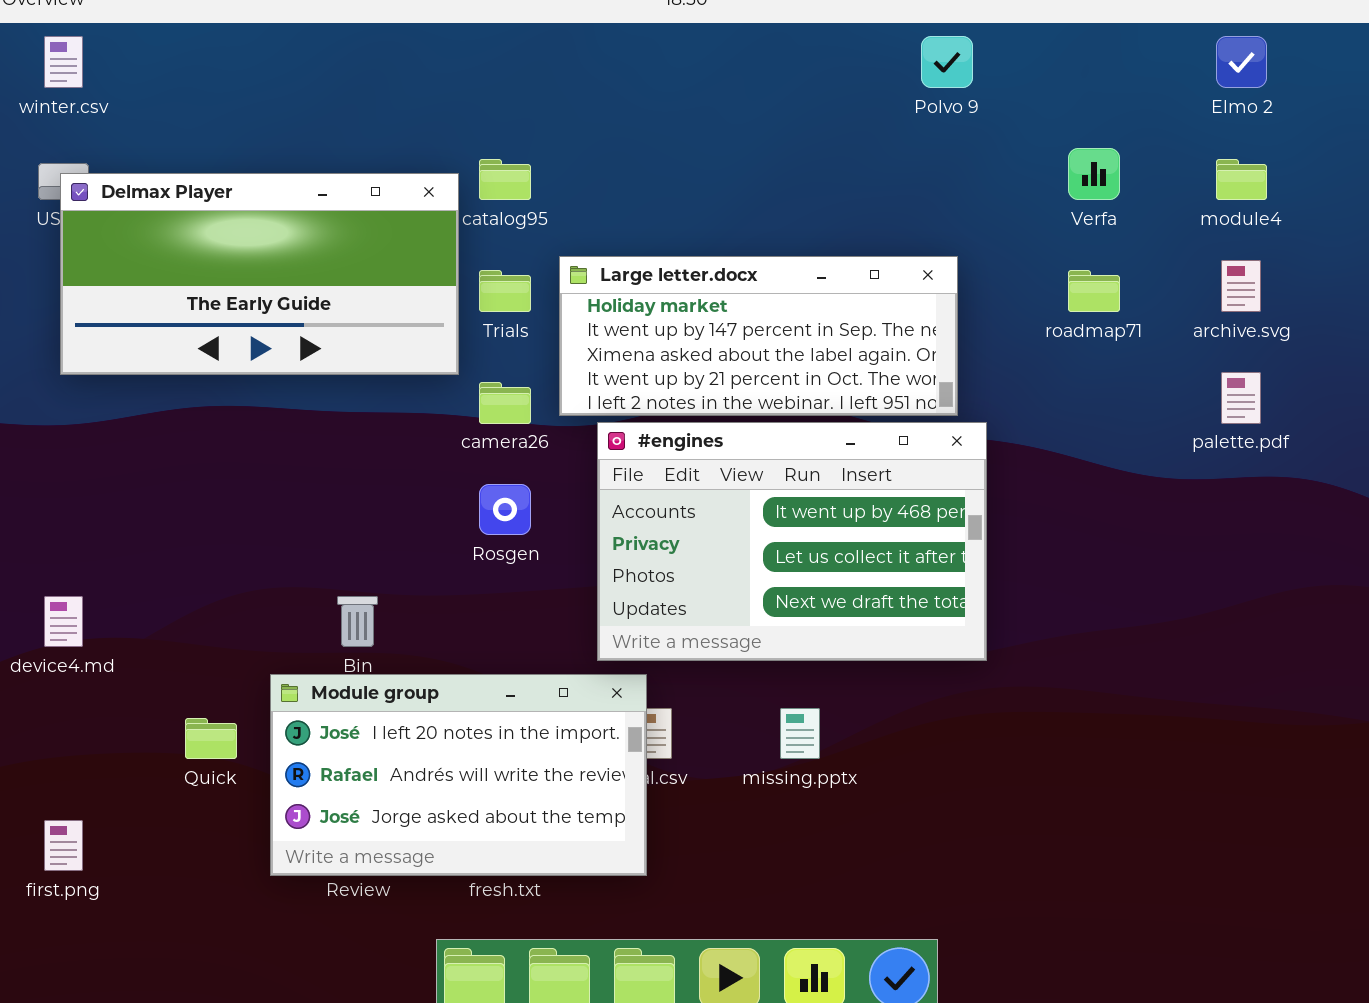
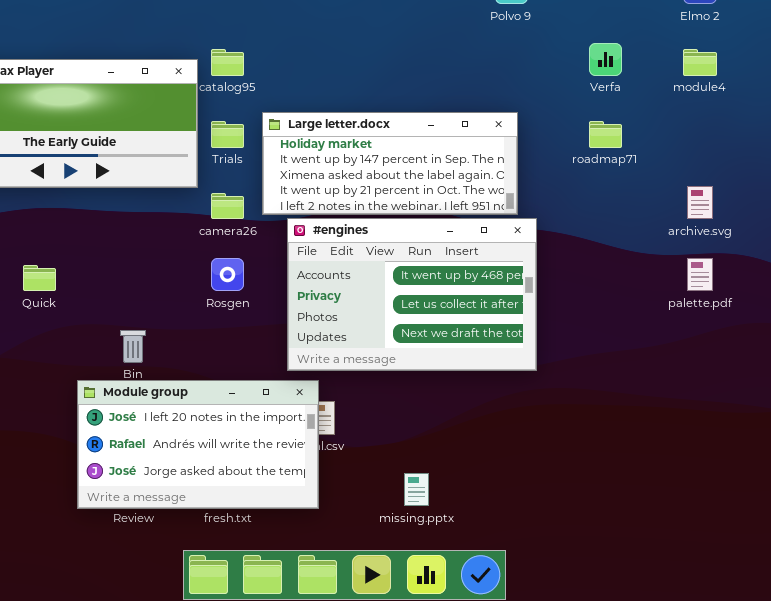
archive.svg: [1221,260,1261,312] -> [687,186,713,219], moved
palette.pdf: [1221,372,1261,424] -> [687,258,713,291], moved
missing.pptx: [780,708,820,759] -> [404,473,429,506], moved
Quick: [185,718,237,759] -> [23,265,56,291], moved

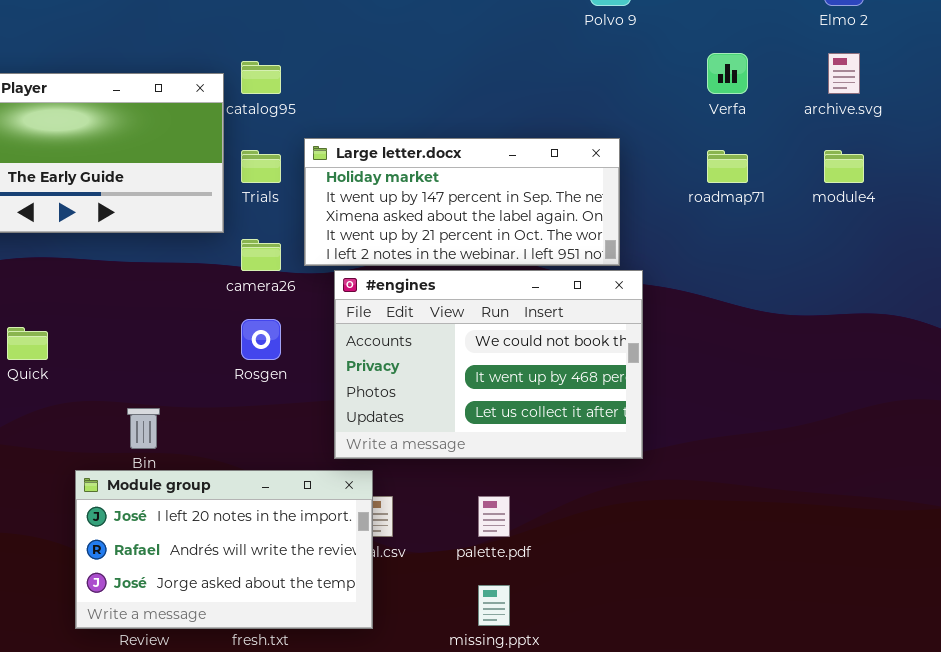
module4: [683,49,717,76] -> [824,150,864,183], moved
archive.svg: [687,186,713,219] -> [828,53,860,94], moved
#engines: [287,218,537,371] -> [334,270,643,459], scrolled up 1 row
palette.pdf: [687,258,713,291] -> [478,496,510,537], moved

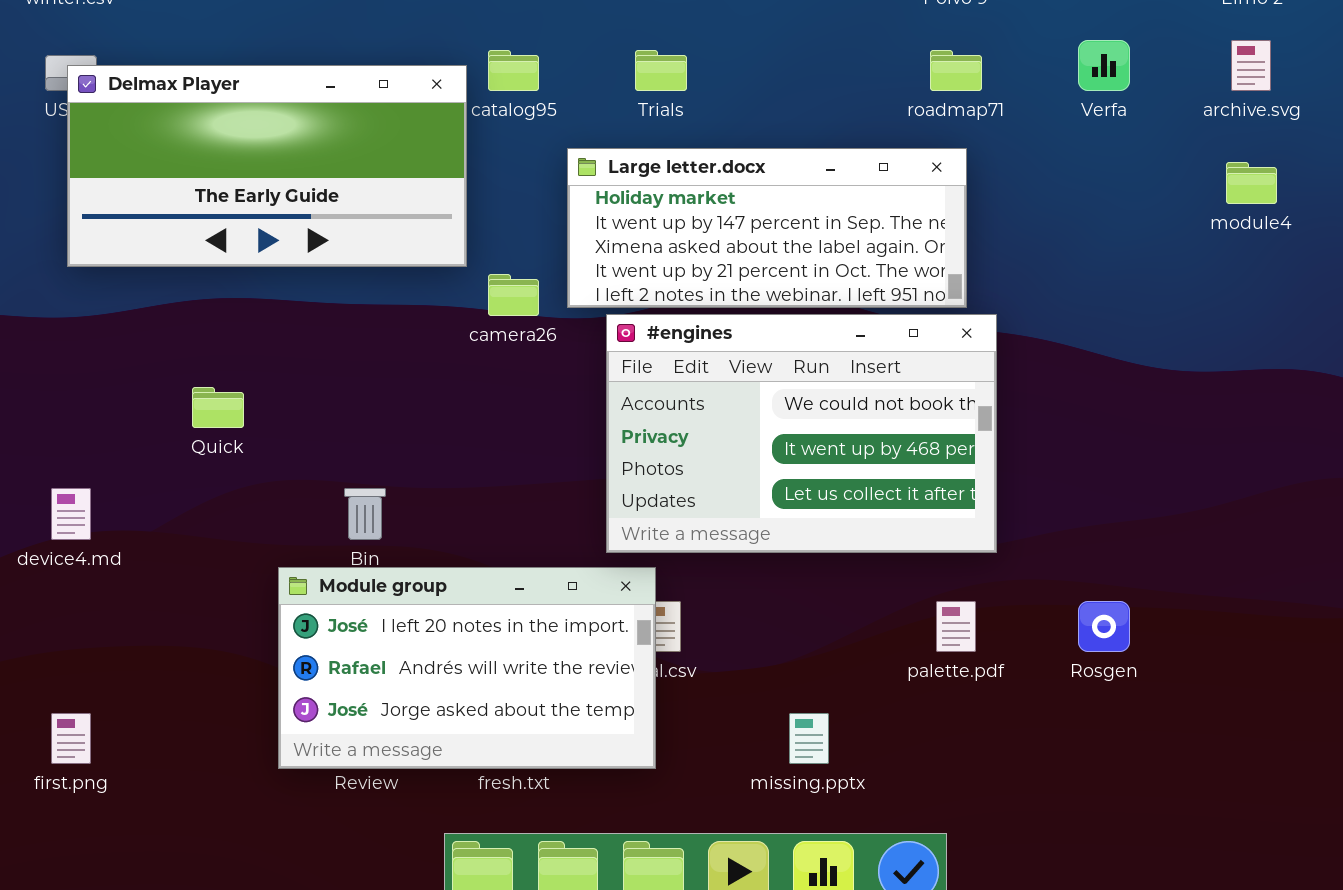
Trials: [241,150,281,183] -> [635,50,687,91], moved
roadmap71: [707,150,748,183] -> [930,50,982,91], moved
Rosgen: [241,319,281,360] -> [1078,601,1130,652], moved
palette.pdf: [478,496,510,537] -> [936,601,976,652], moved

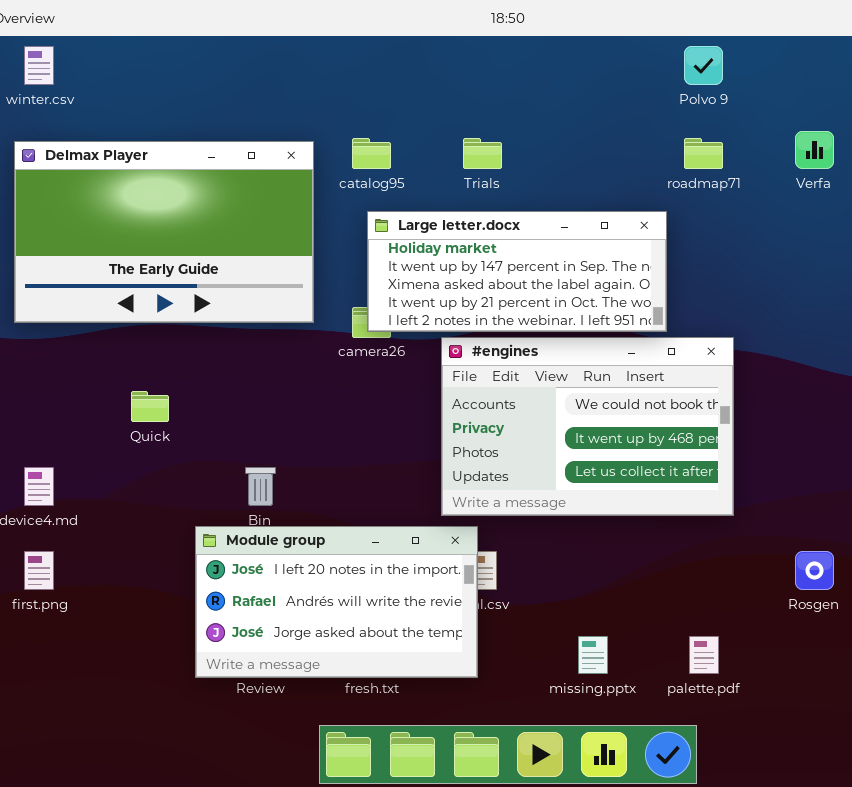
Delmax Player: [67,65,467,267] -> [14,141,314,323], moved, resized
Large letter.docx: [567,148,967,308] -> [367,211,667,332], moved
palette.pdf: [936,601,976,652] -> [689,636,719,674], moved
first.png: [51,713,91,764] -> [24,551,54,590], moved

